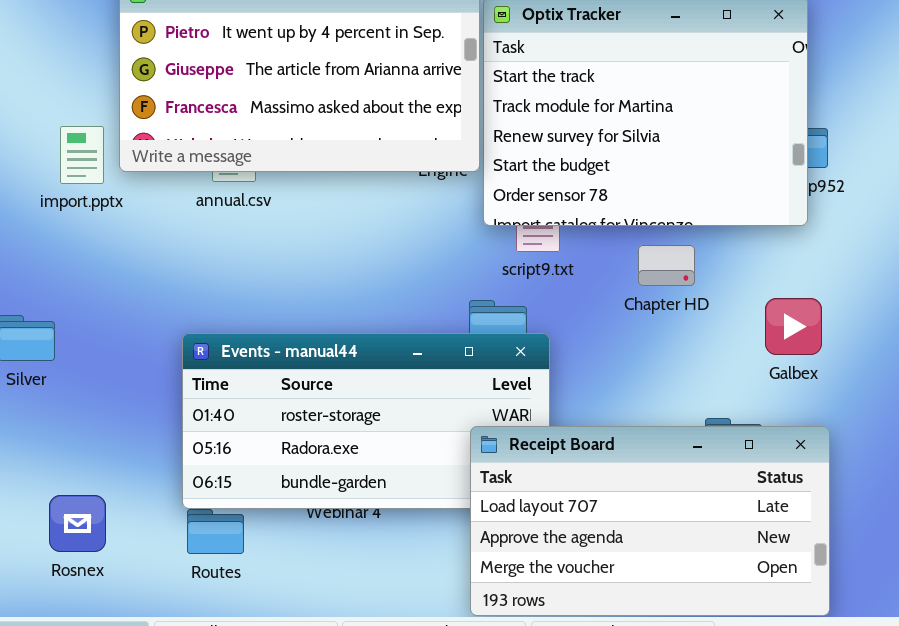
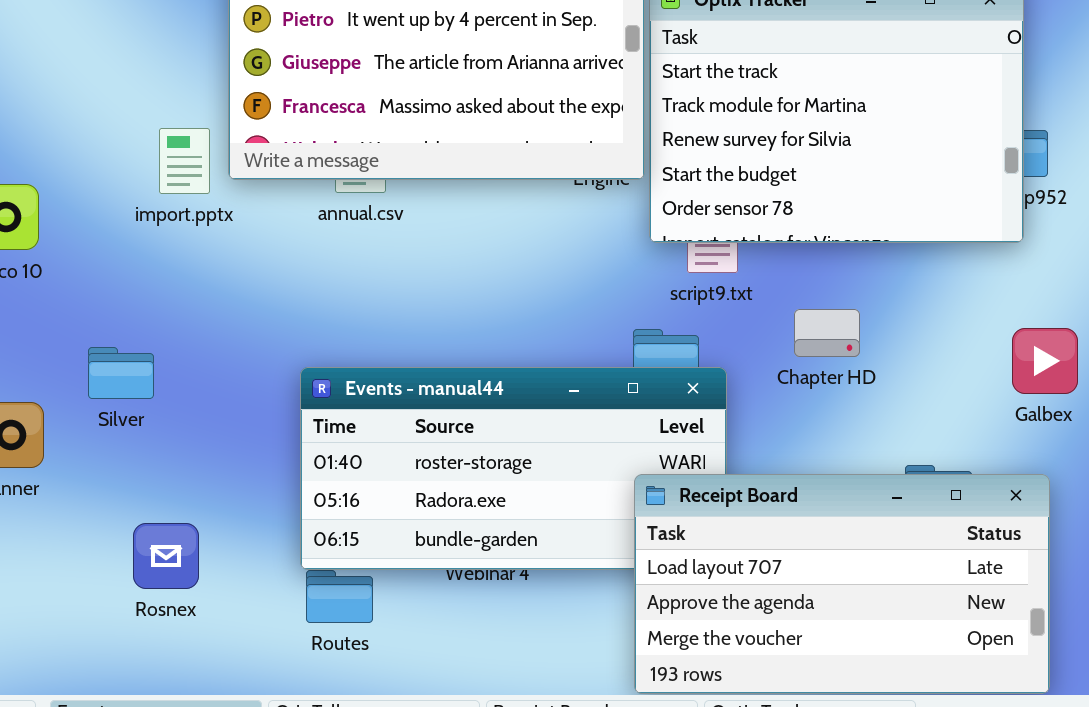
Chapter HD: [638,245,695,286] -> [794,309,860,357], moved
Galbex: [765,298,822,355] -> [1012,328,1078,394], moved
Rosnex: [49,495,106,552] -> [133,523,199,589], moved

